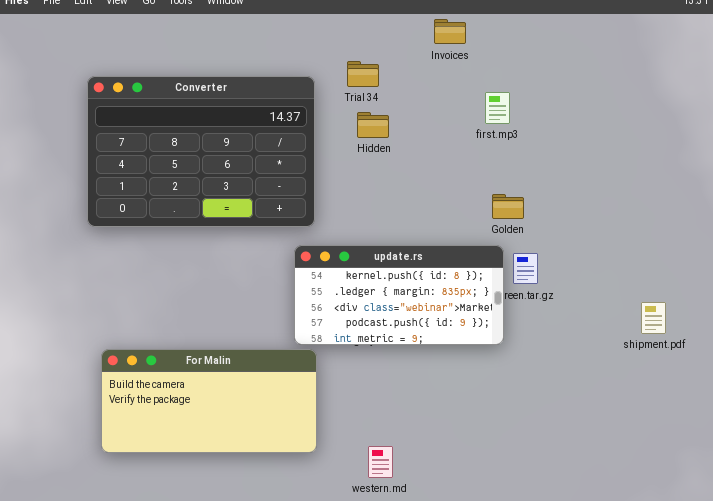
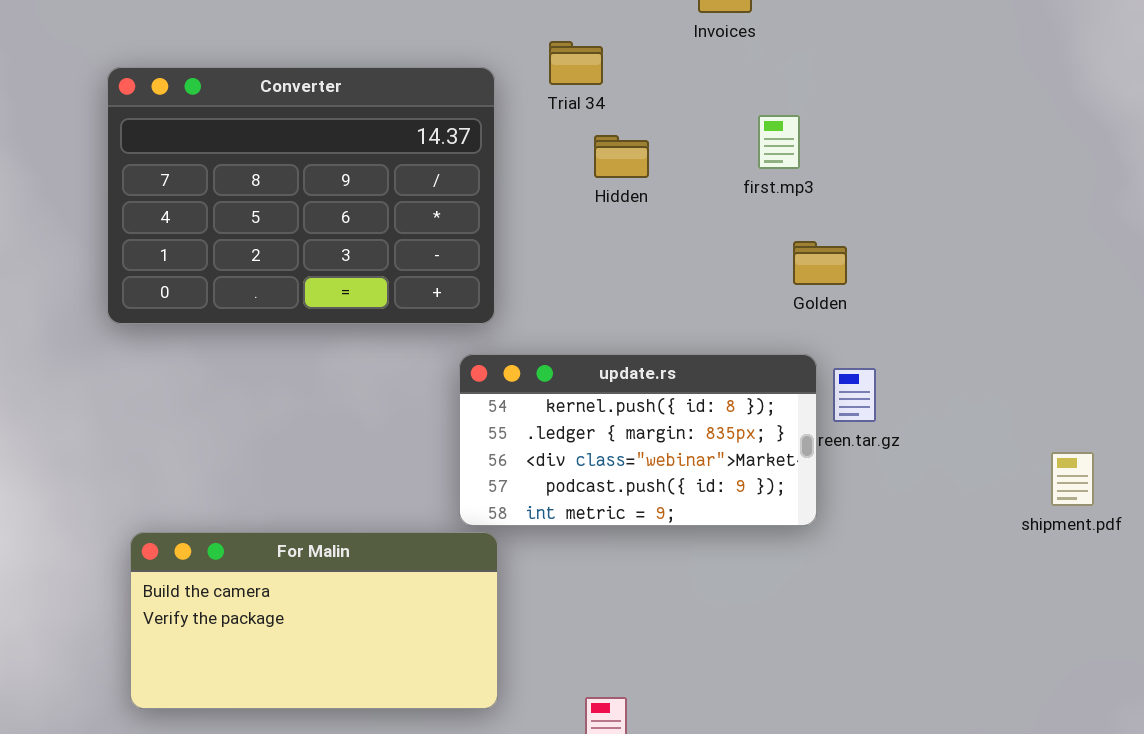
first.mp3: [485,92,510,124] -> [758,115,800,169], moved
Hidden: [357,112,389,138] -> [594,135,649,178], moved
Golden: [492,194,524,219] -> [793,241,847,285], moved

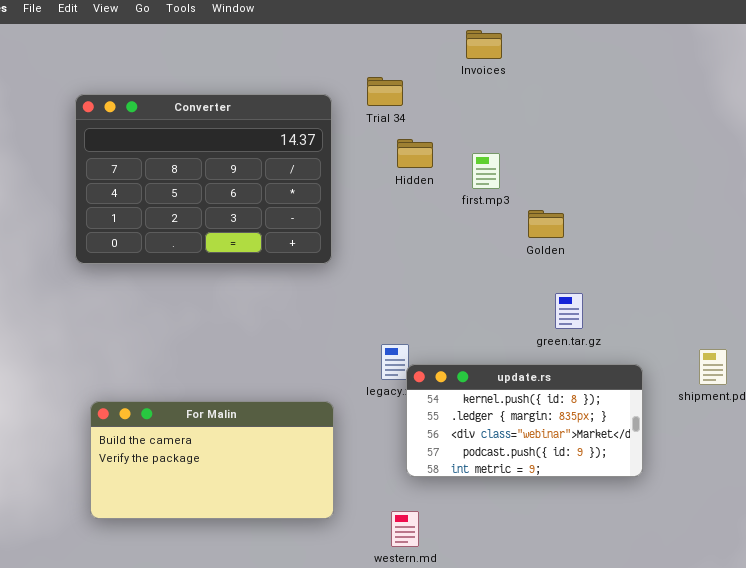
first.mp3: [758,115,800,169] -> [472,153,500,189], moved
update.rs: [459,354,817,526] -> [406,364,643,477], moved

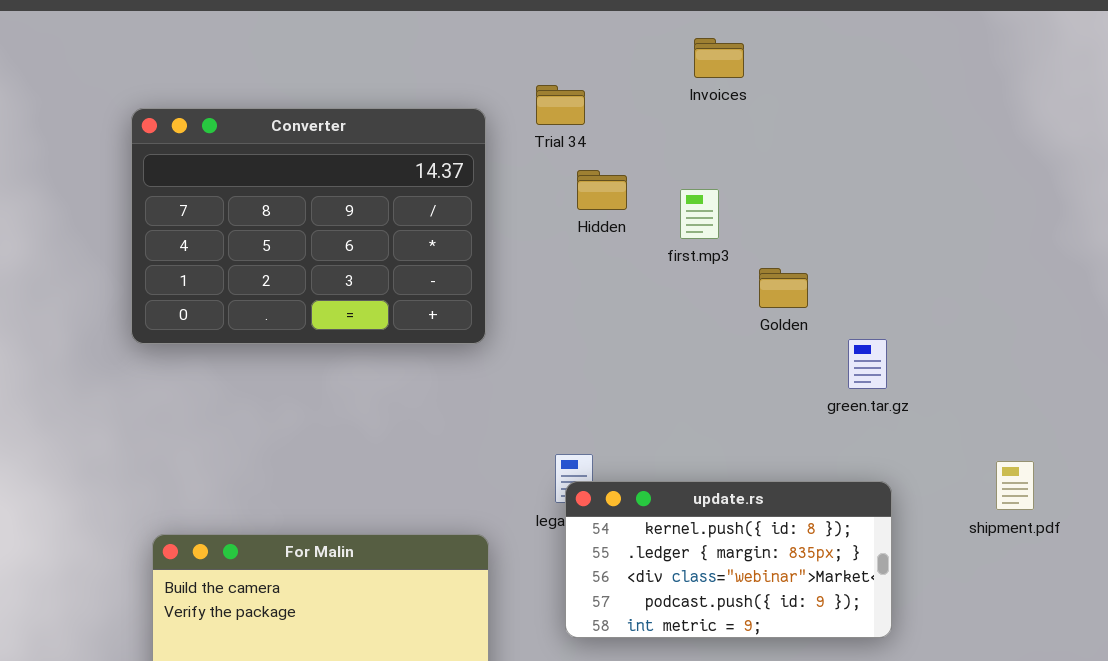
Invoices: [466,30,502,59] -> [694,38,744,78], moved
green.tar.gz: [555,293,583,329] -> [848,339,887,389], moved
update.rs: [406,364,643,477] -> [565,481,892,638], moved

